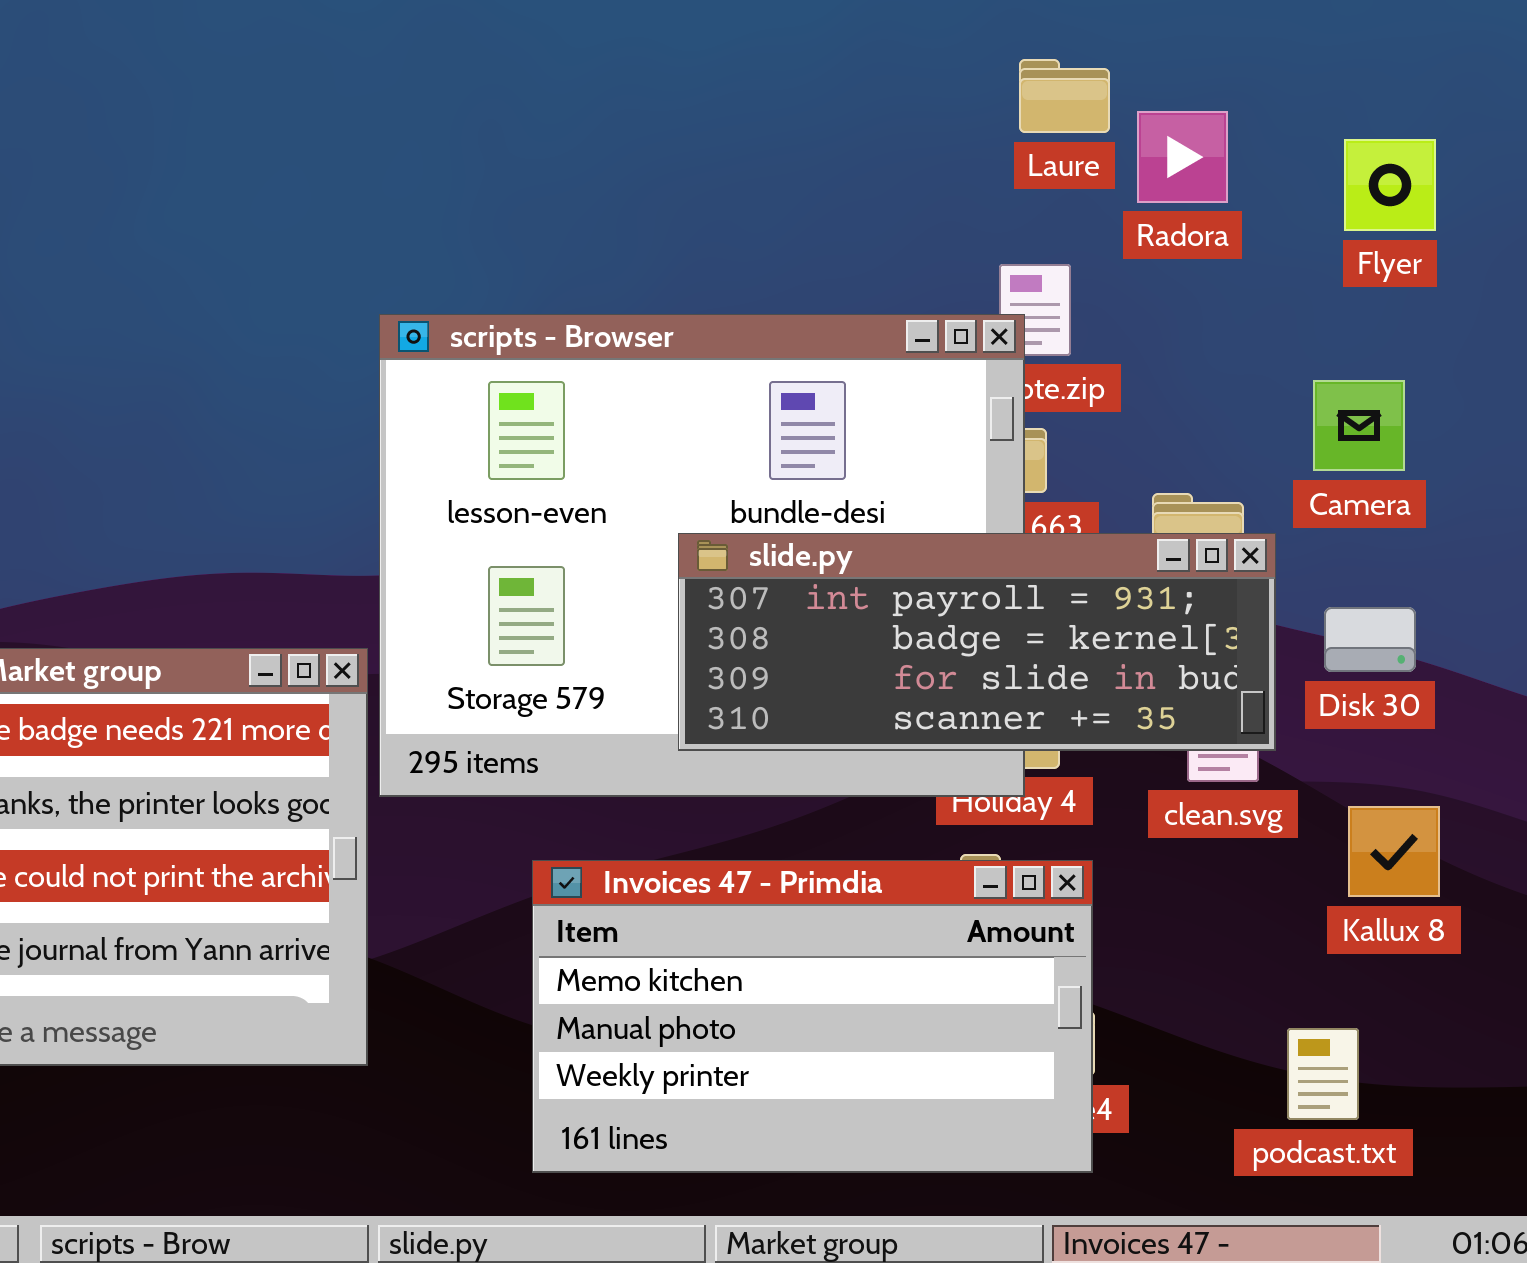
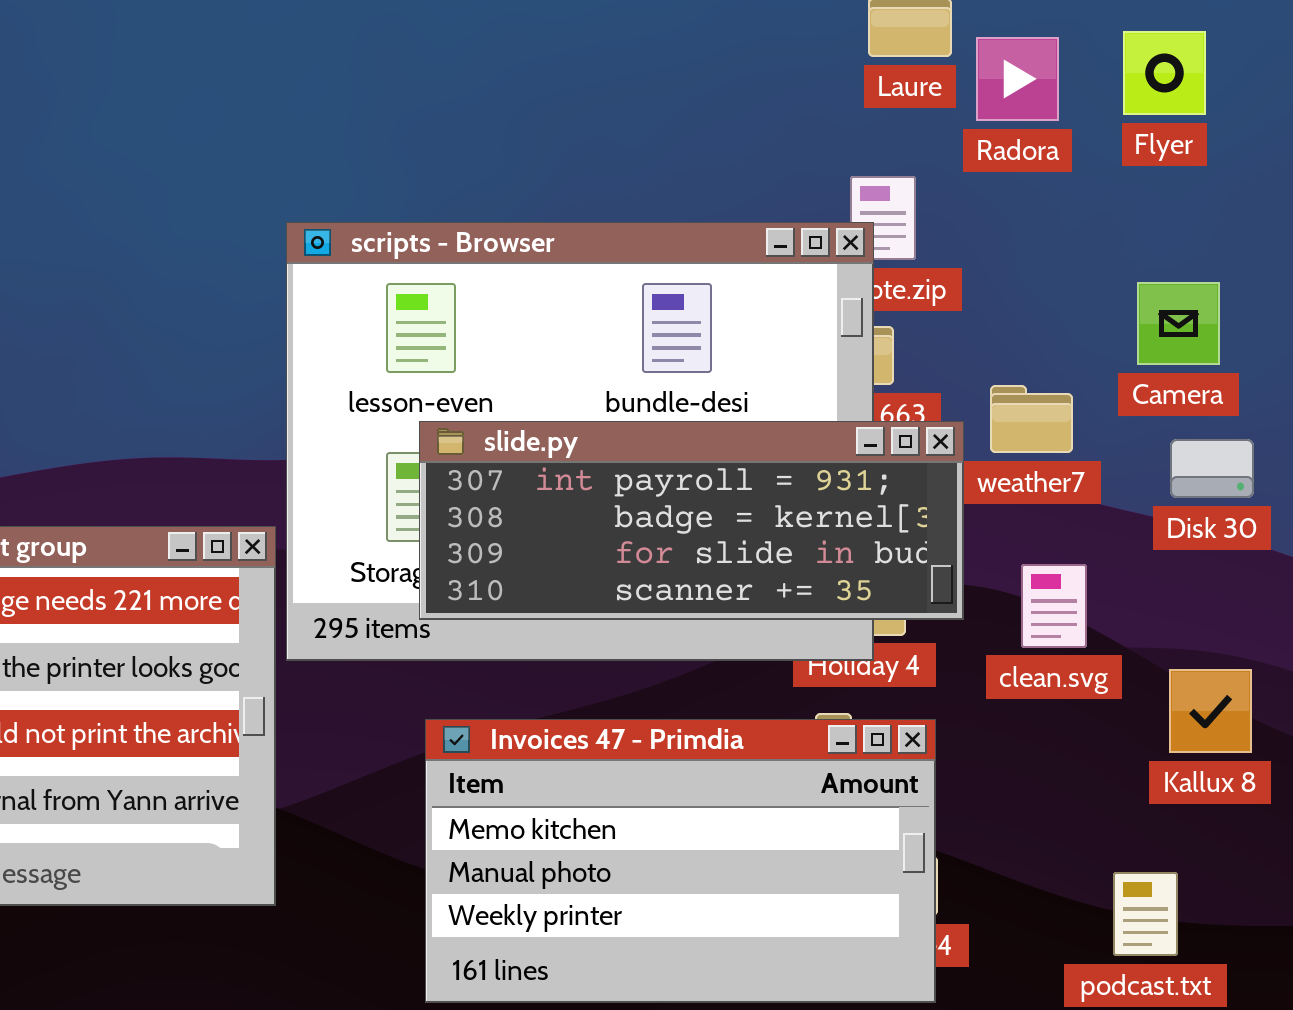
Flyer: [1344,139,1436,231] -> [1123,31,1206,115], moved
slide.py: [678,533,1276,751] -> [419,421,964,620], moved
Disk 30: [1324,607,1416,672] -> [1170,439,1254,498], moved

